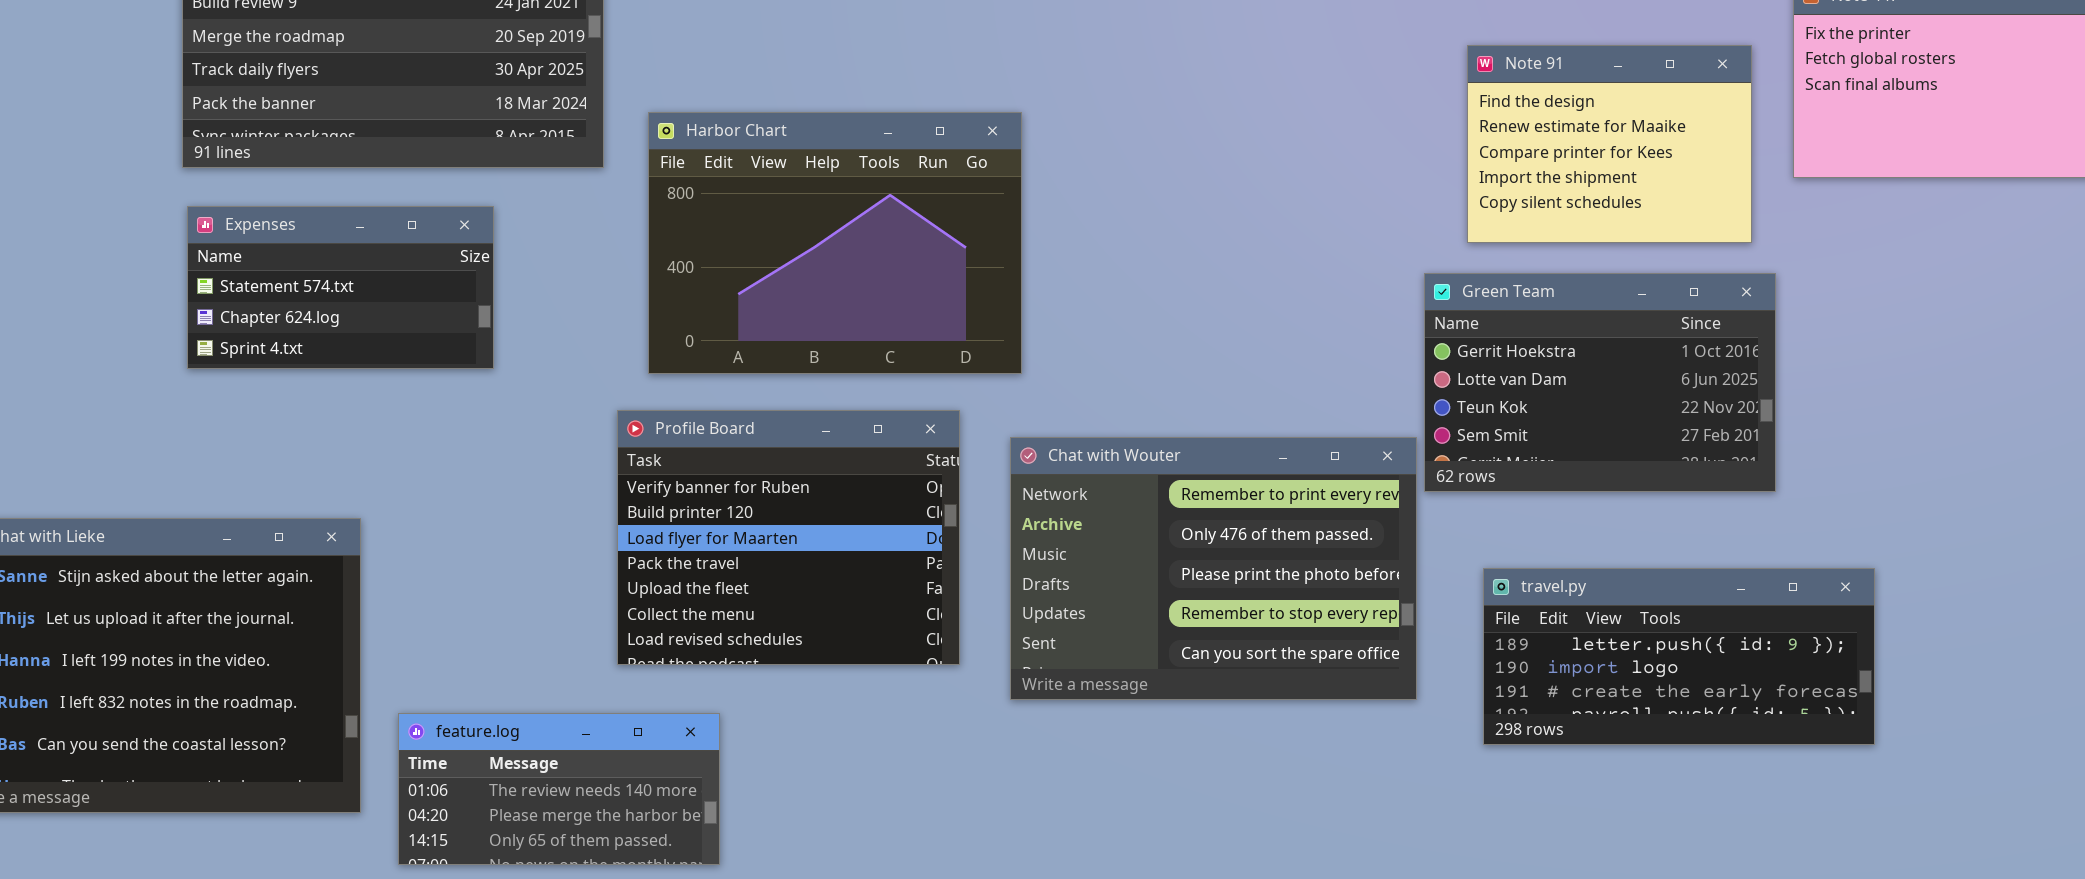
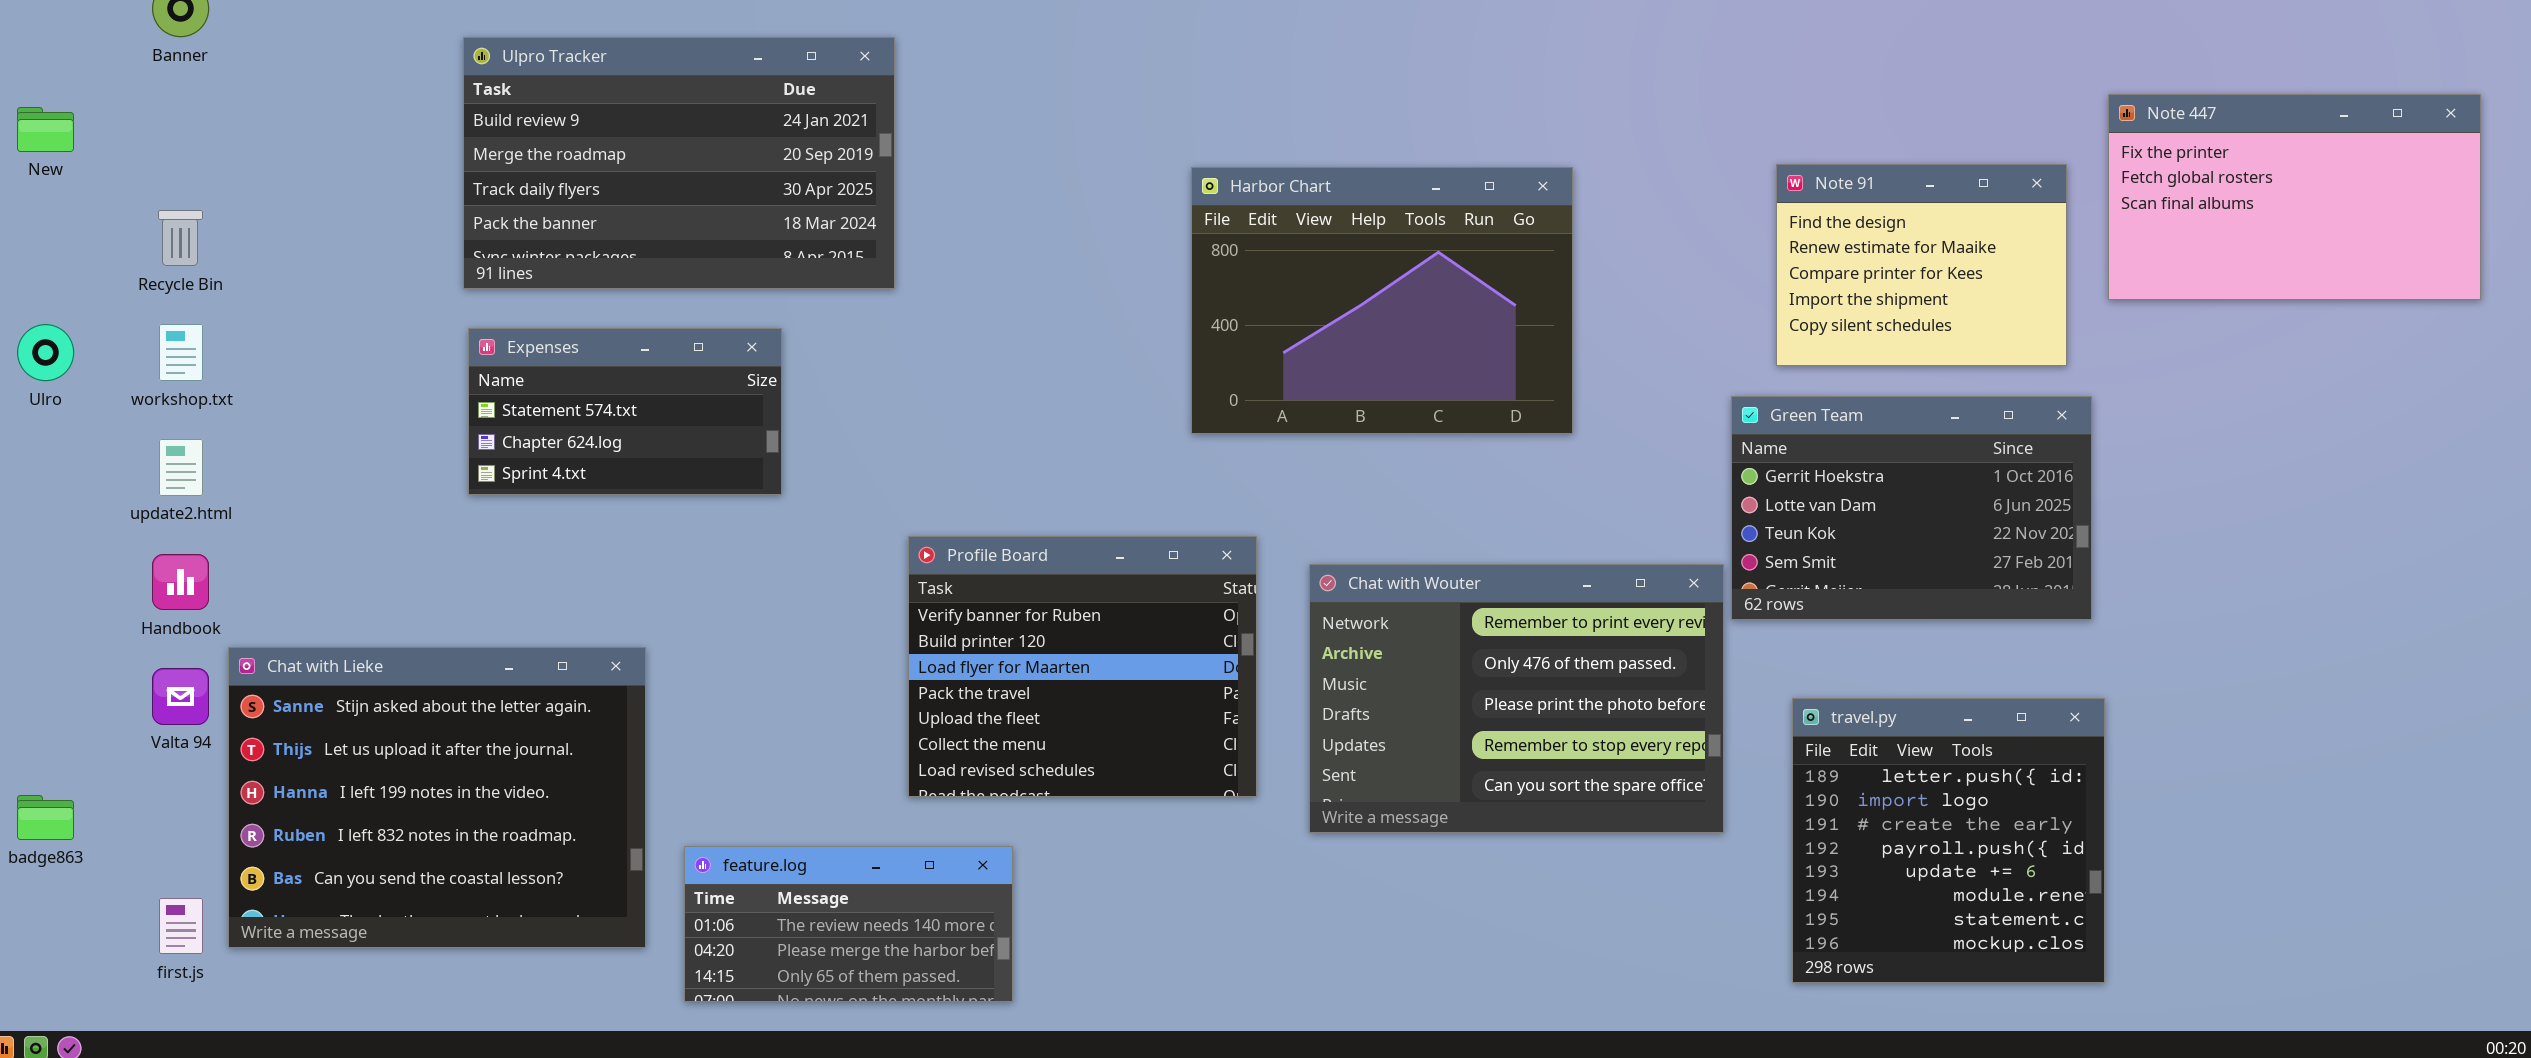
Harbor Chart: [648,112,1022,374] -> [1191,167,1573,434], moved
travel.py: [1483,568,1875,745] -> [1792,698,2105,983], resized

